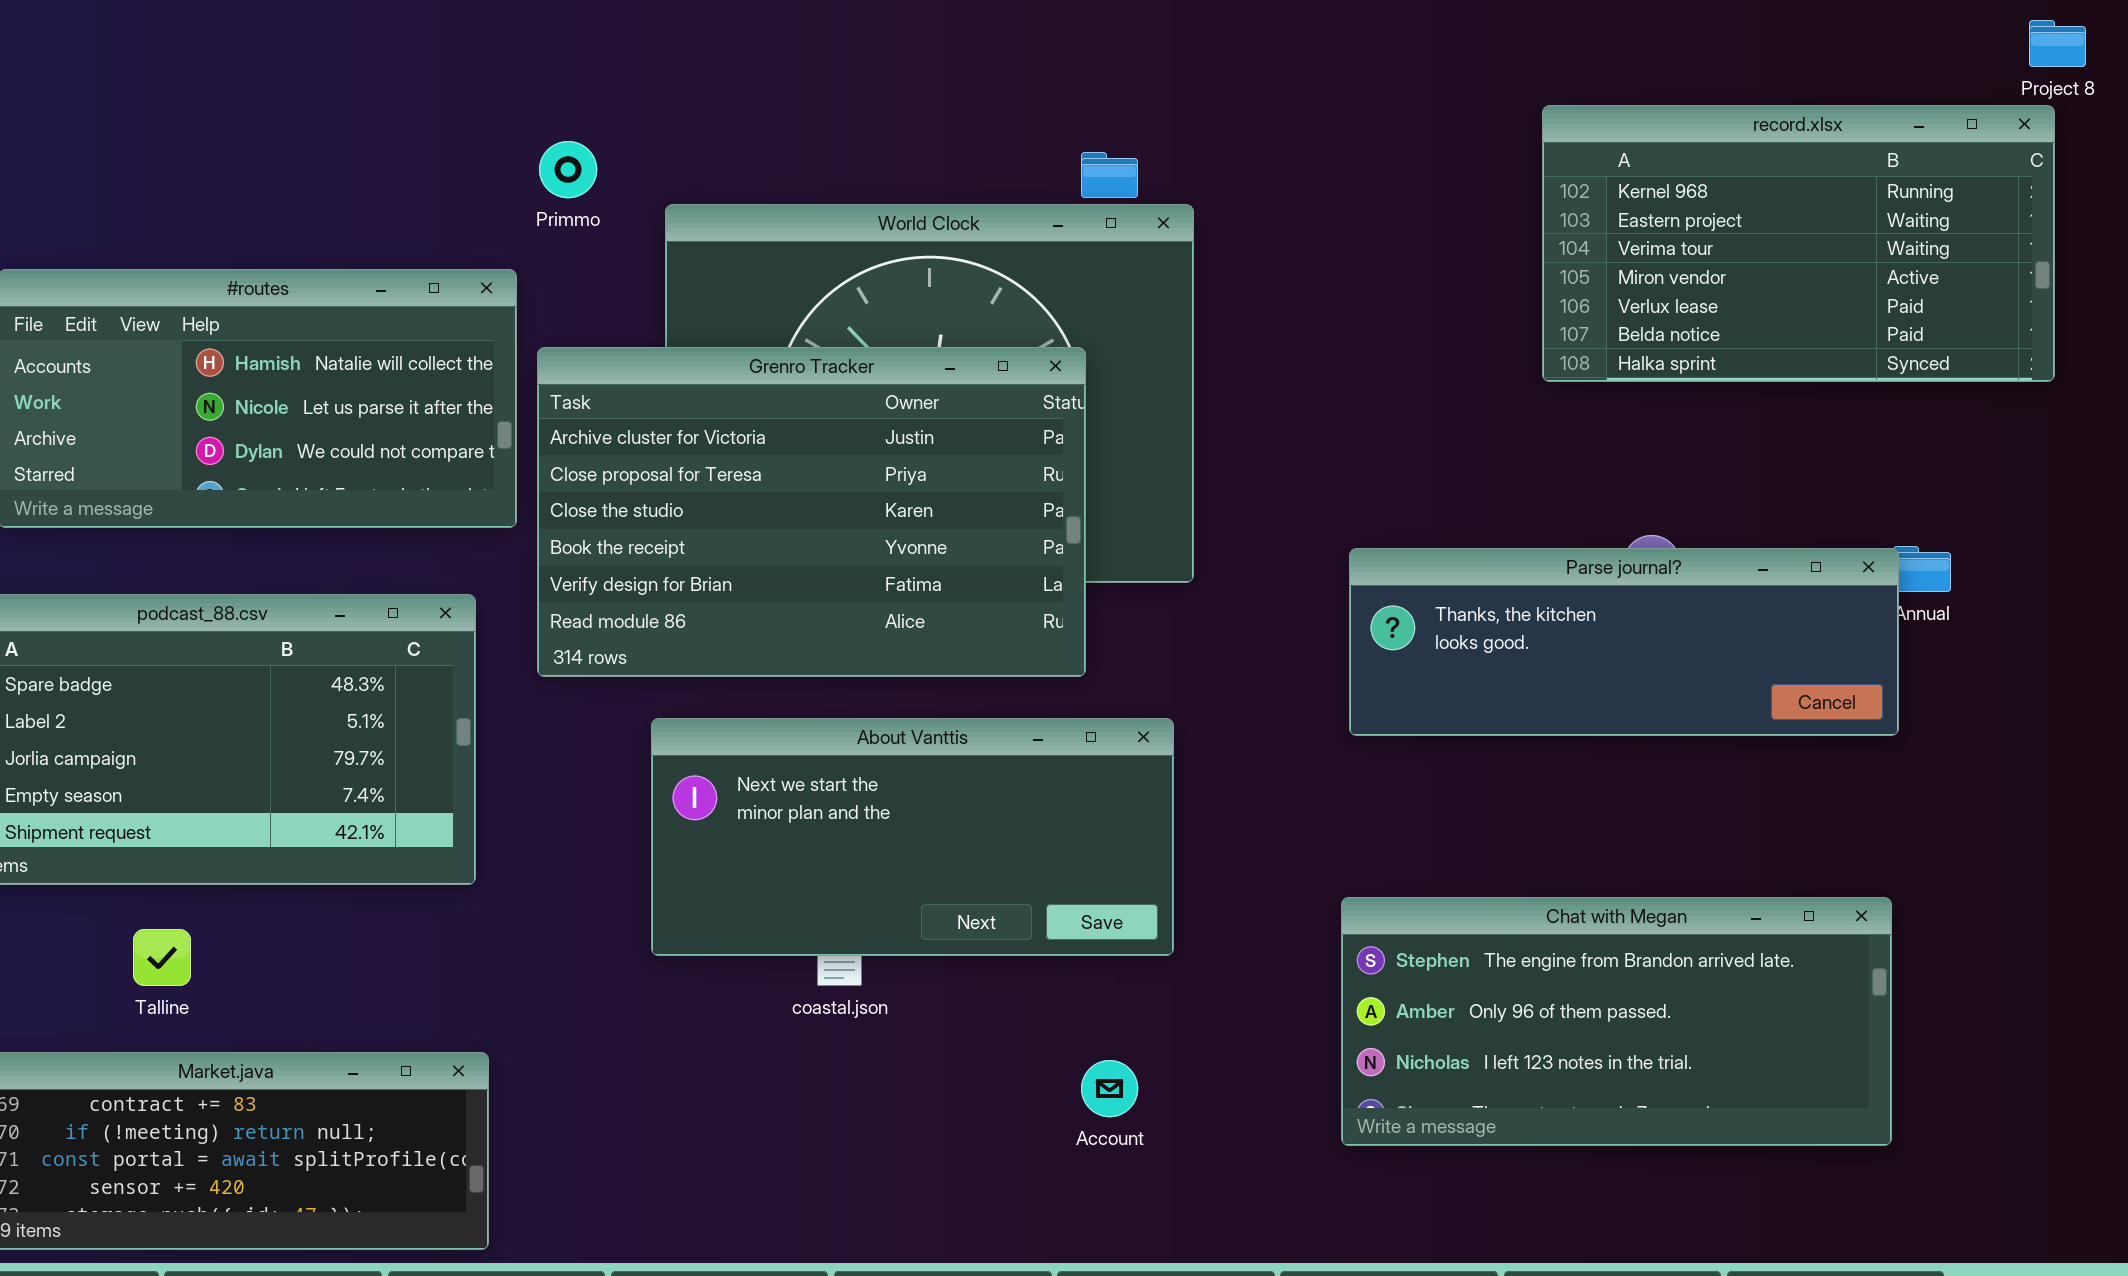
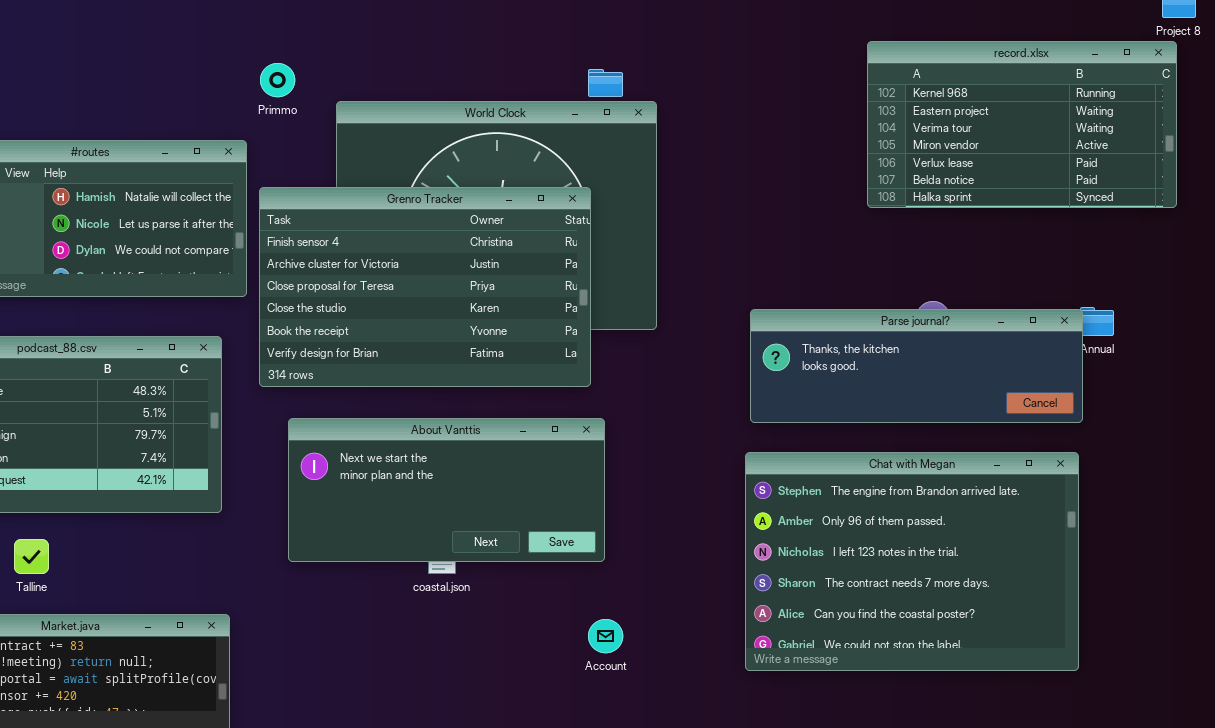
Grenro Tracker: [537,347,1086,677] -> [259,187,591,387], scrolled up 1 row
About Vanttis: [651,718,1174,956] -> [288,418,605,562], moved
Chat with Megan: [1341,897,1892,1146] -> [745,452,1079,671], resized

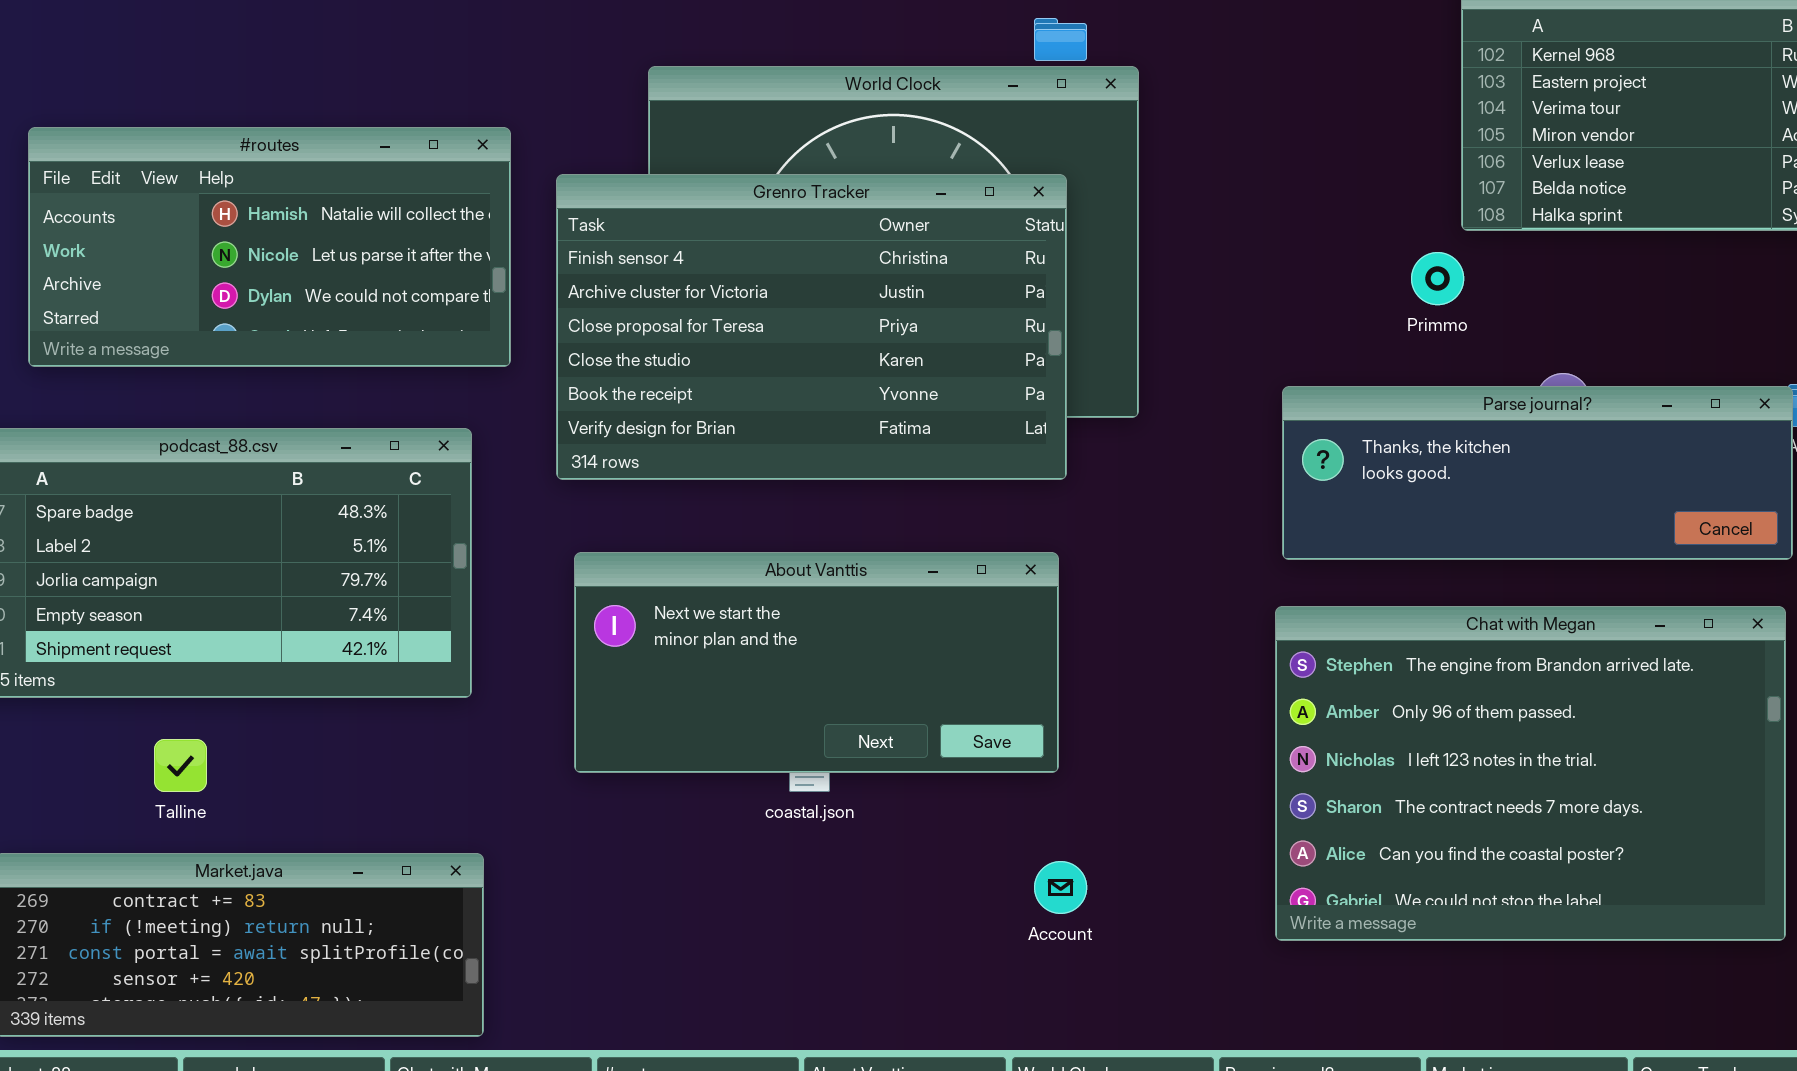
Primmo: [260,63,295,97] -> [1411,252,1464,305], moved
Grenro Tracker: [259,187,591,387] -> [556,174,1067,480], moved

